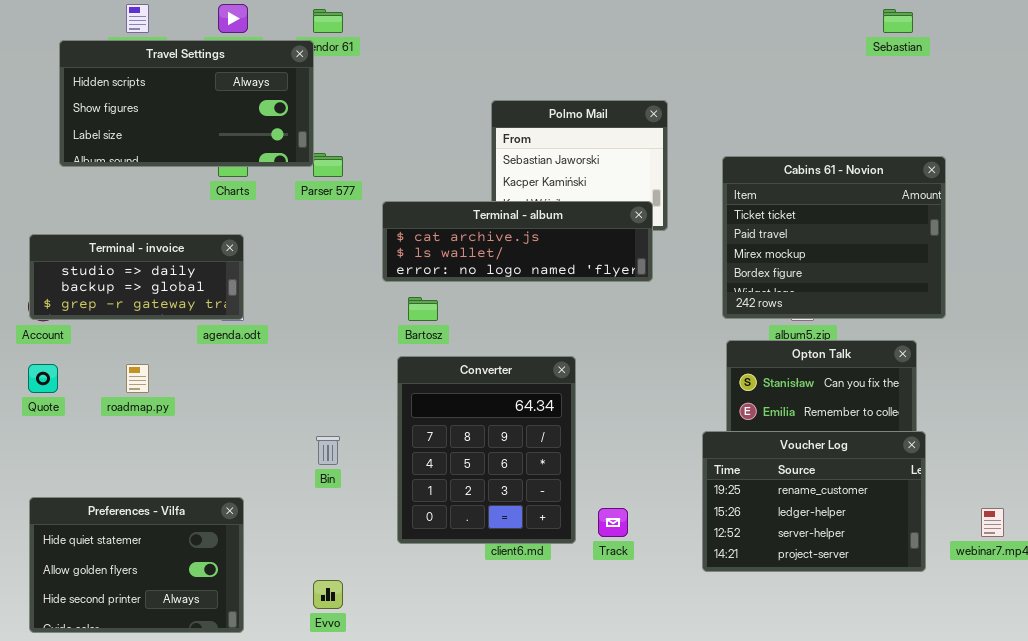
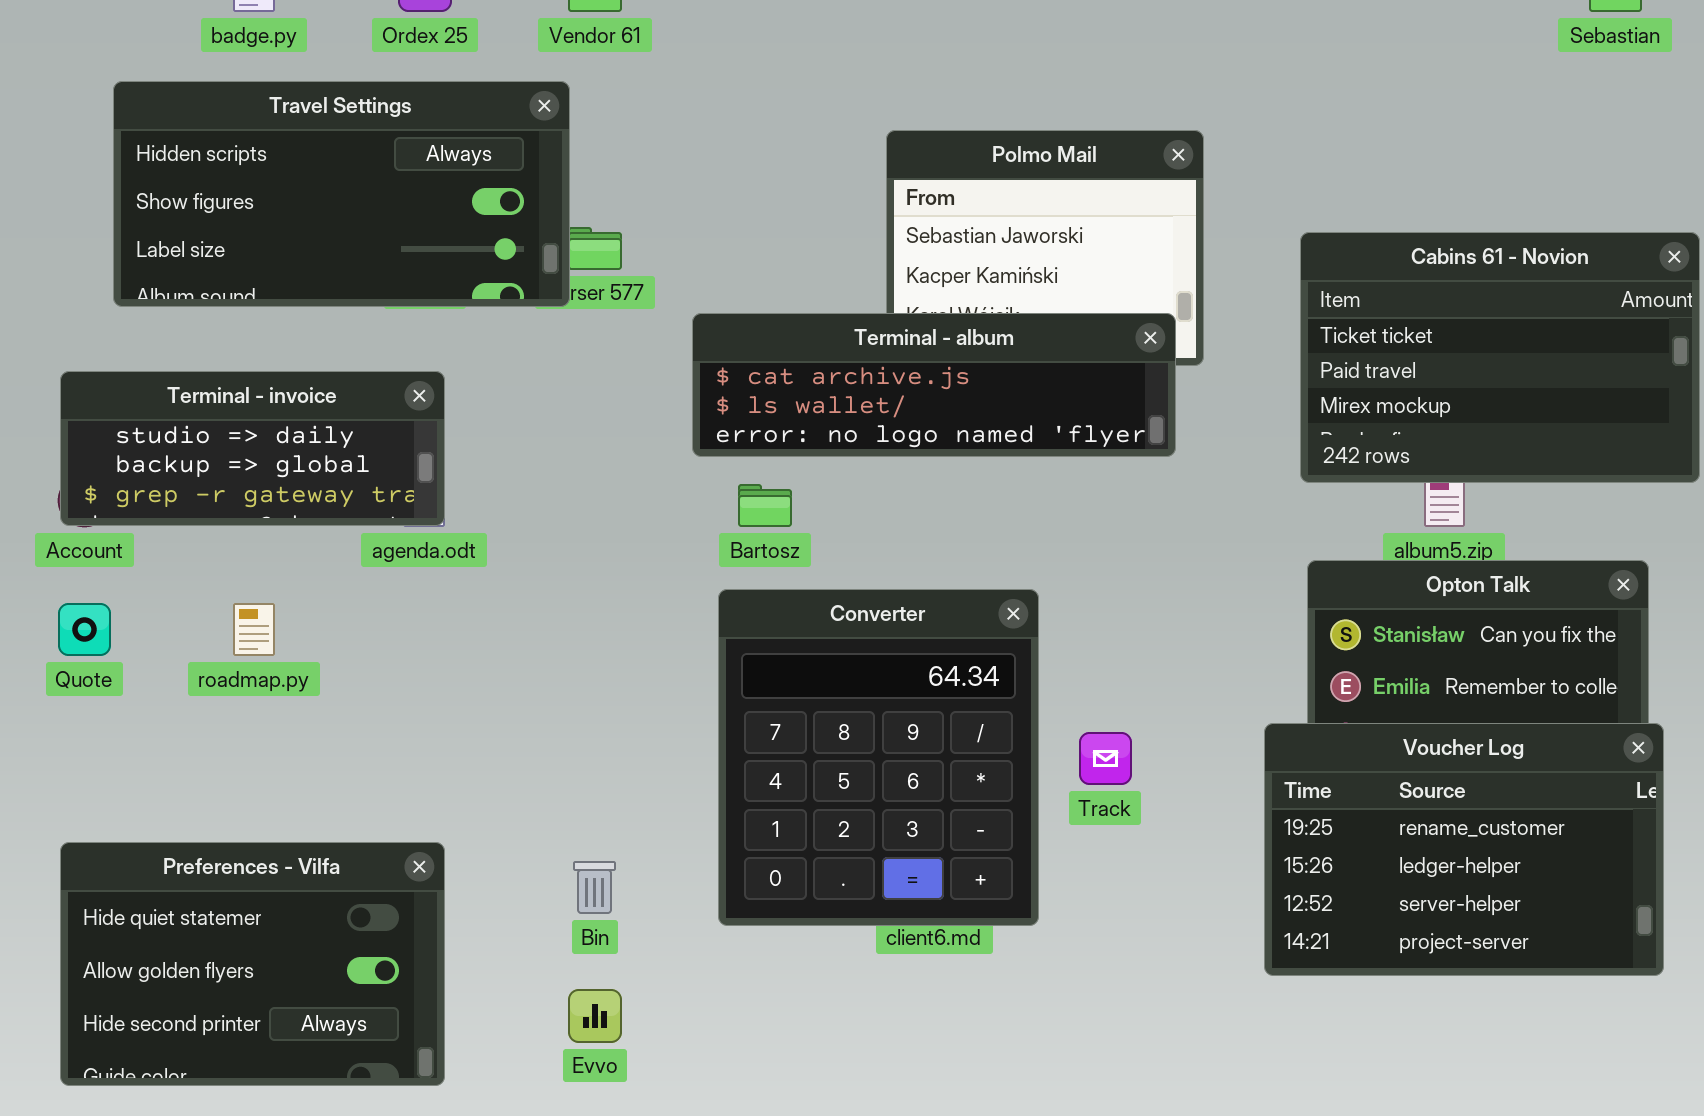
Travel Settings: [59,40,314,167] -> [113,81,570,307], moved
Cabins 61 - Novion: [722,156,946,319] -> [1300,232,1700,483], resized
Bin: [316,436,340,465] -> [573,861,616,914], moved
Track: [598,508,628,537] -> [1079,732,1132,785], moved

